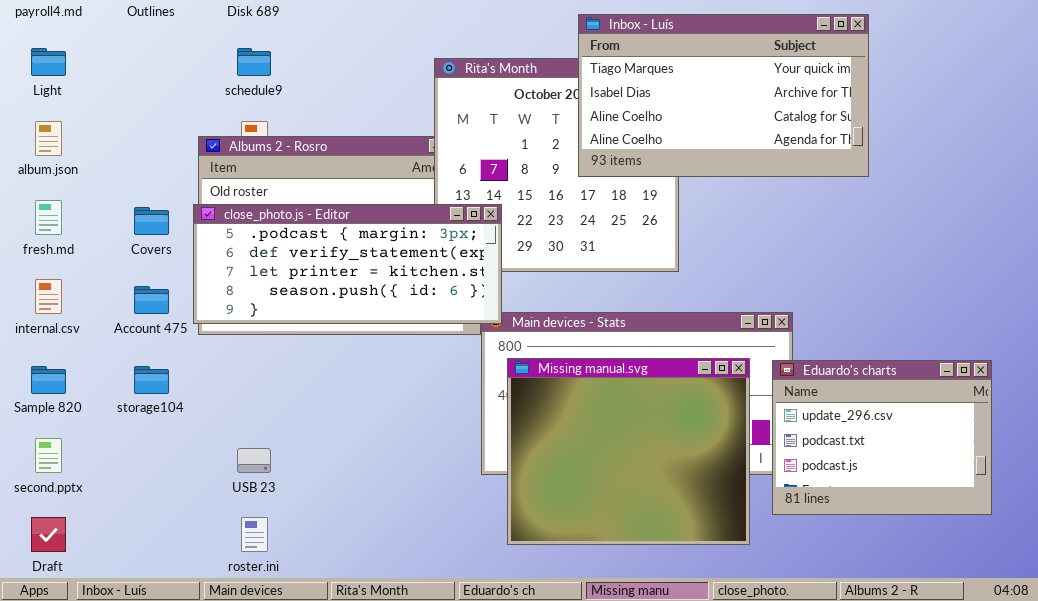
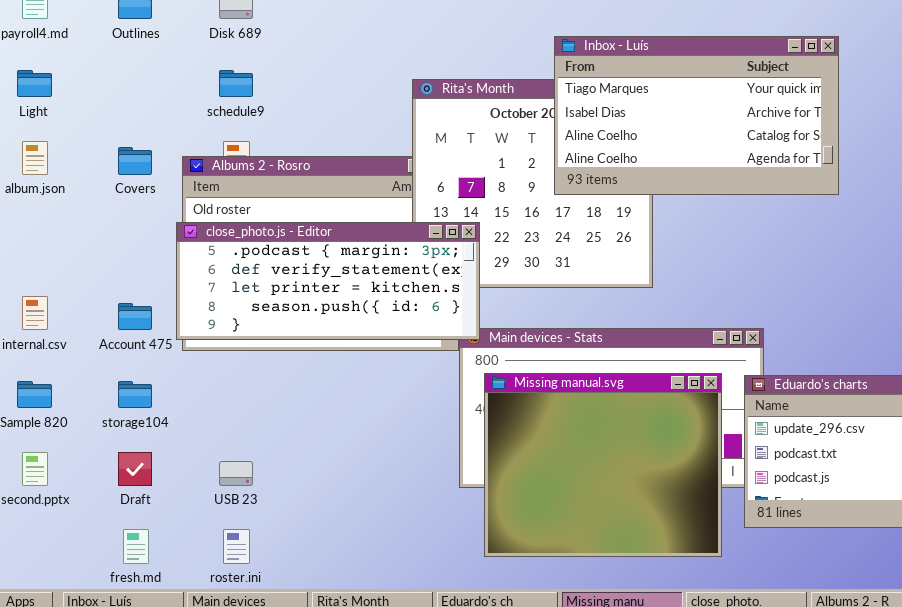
fresh.md: [35,200,62,235] -> [123,529,149,564], moved
Covers: [134,207,169,235] -> [118,147,152,175], moved
Draft: [31,517,66,552] -> [118,452,152,486], moved

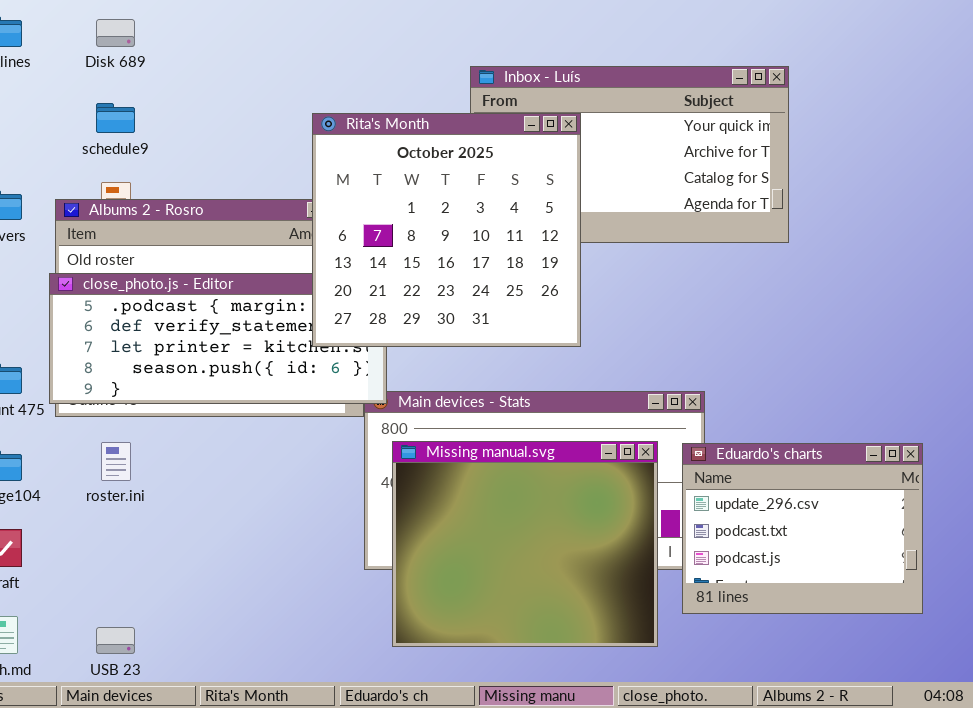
Rita's Month: [412,79,653,288] -> [312,113,581,347], raised
USB 23: [219,461,253,486] -> [96,627,135,654], moved
roster.ini: [223,529,250,564] -> [101,442,131,481], moved

